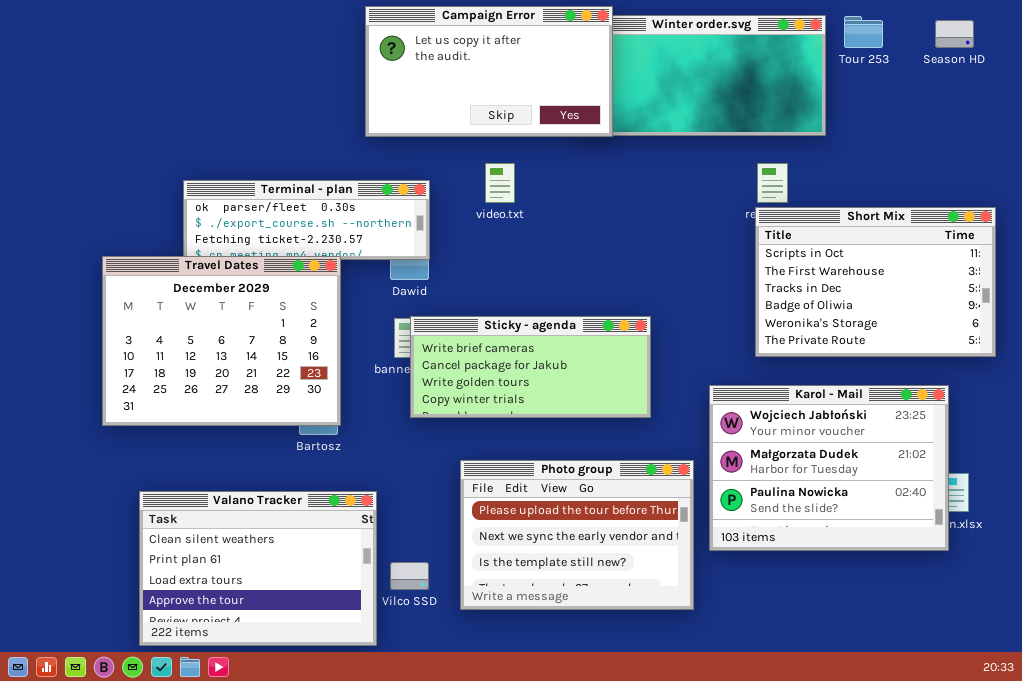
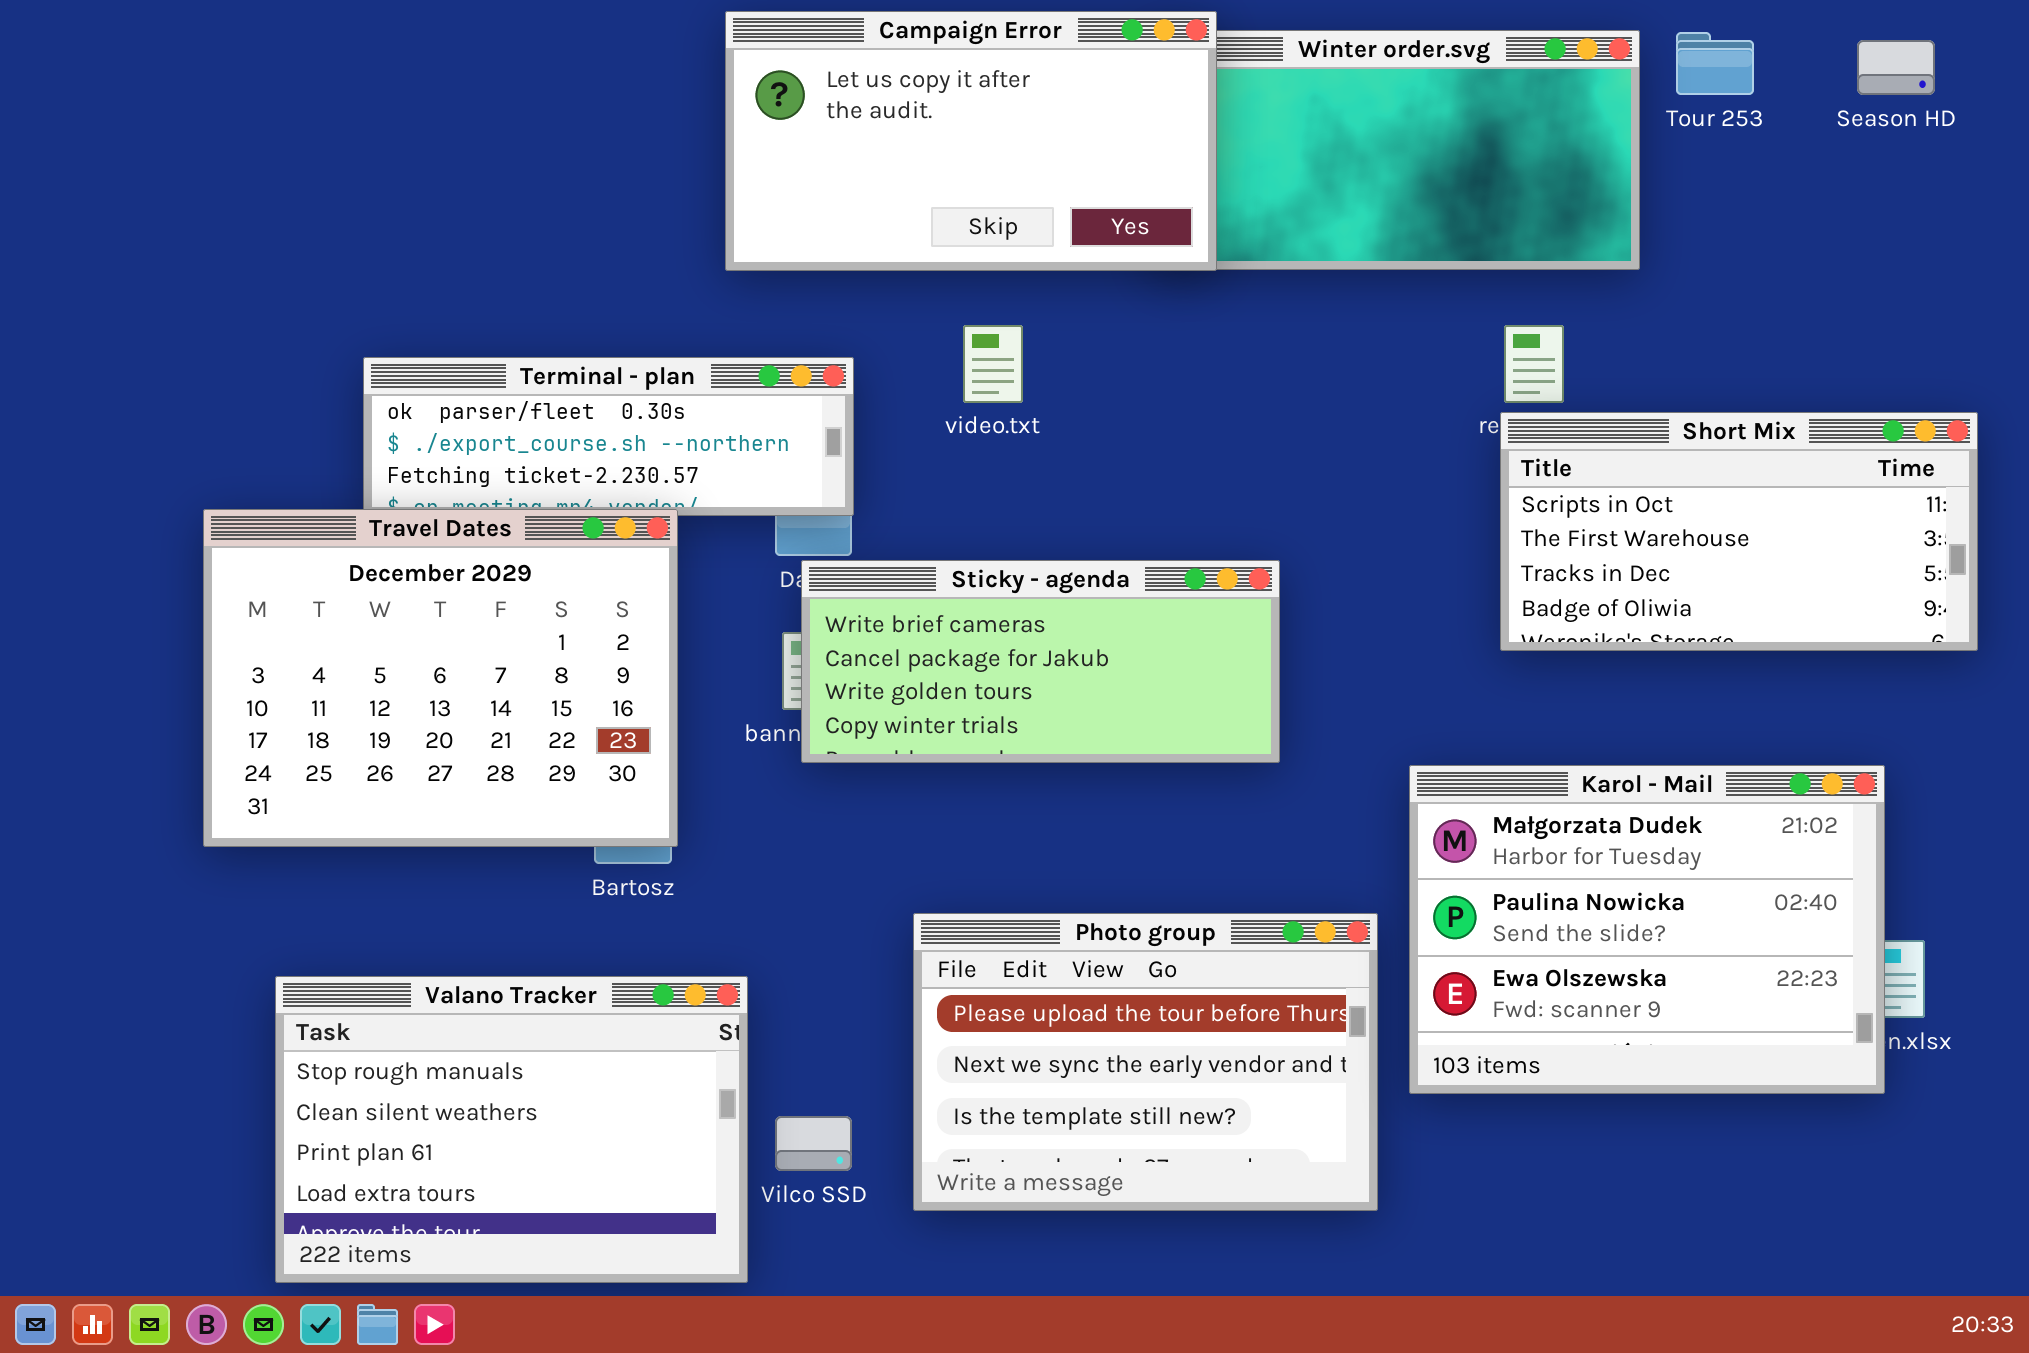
Short Mix: [755,207,996,357] -> [1500,412,1978,651], resized
Sticky - agenda: [410,316,651,418] -> [801,560,1280,763], moved
Karol - Mail: [709,385,949,551] -> [1409,765,1885,1094], scrolled down 1 row
Valano Tracker: [139,491,377,646] -> [275,976,748,1283], scrolled up 1 row

